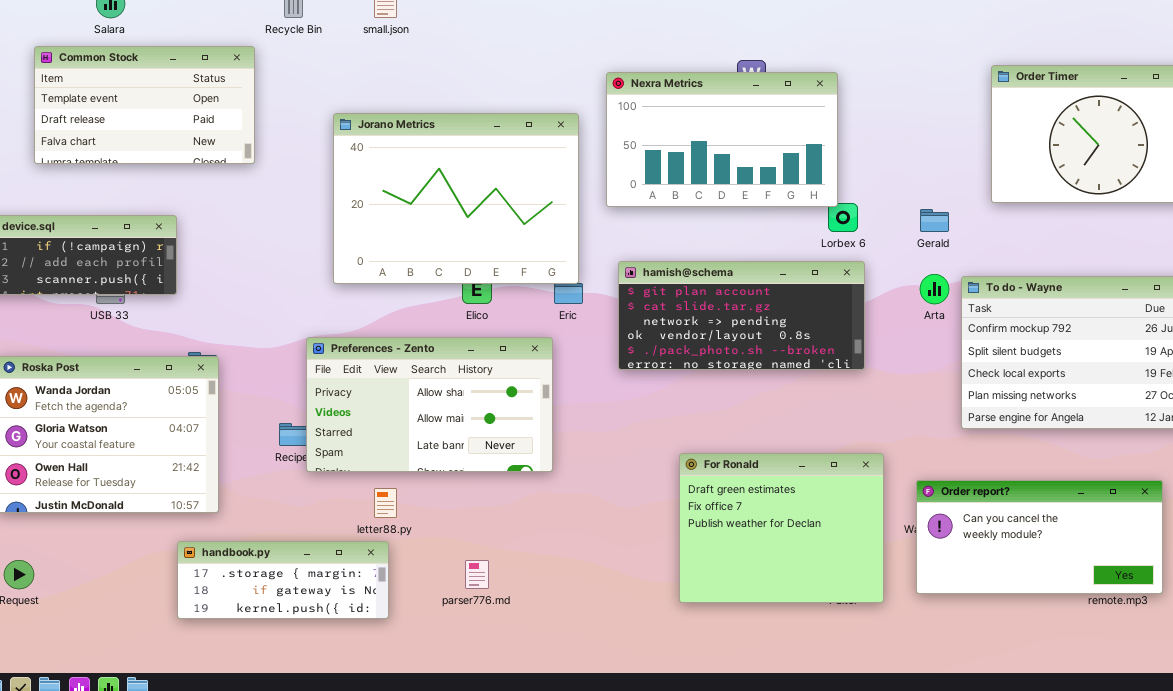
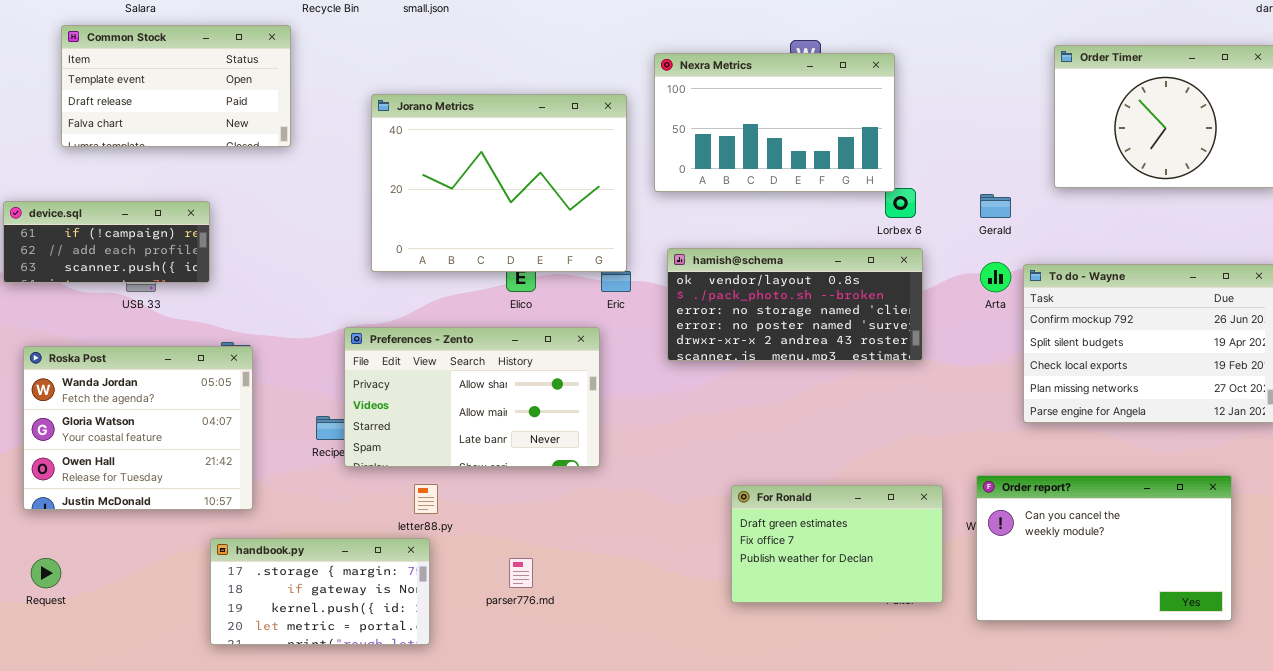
hamish@schema: [618,261,865,370] -> [667,248,923,361], scrolled down 3 rows
For Ronald: [679,453,884,603] -> [731,485,943,603], resized
Order report?: [916,480,1163,594] -> [976,475,1232,621], resized
handbook.py: [177,541,389,619] -> [210,538,430,645], resized

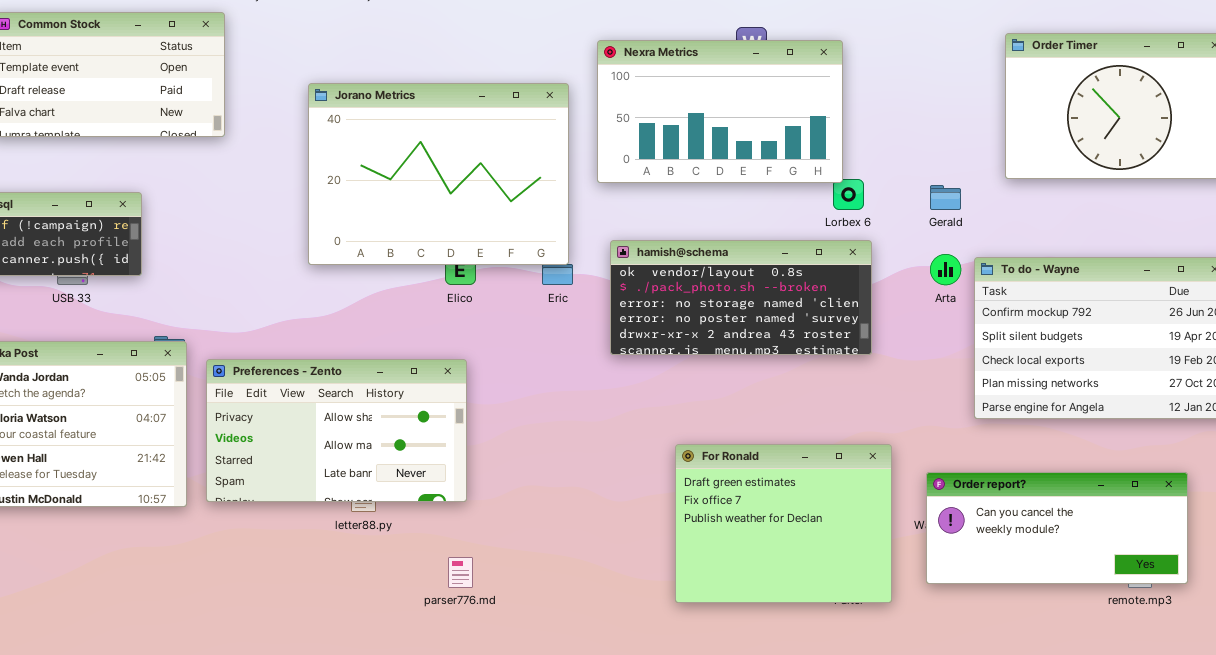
Preferences - Zento: [344,327,600,467] -> [206,359,467,502], moved
Order report?: [976,475,1232,621] -> [926,472,1188,584], resized
For Ronald: [731,485,943,603] -> [675,444,892,603], resized
handbook.py: [210,538,430,645] -> none, closed

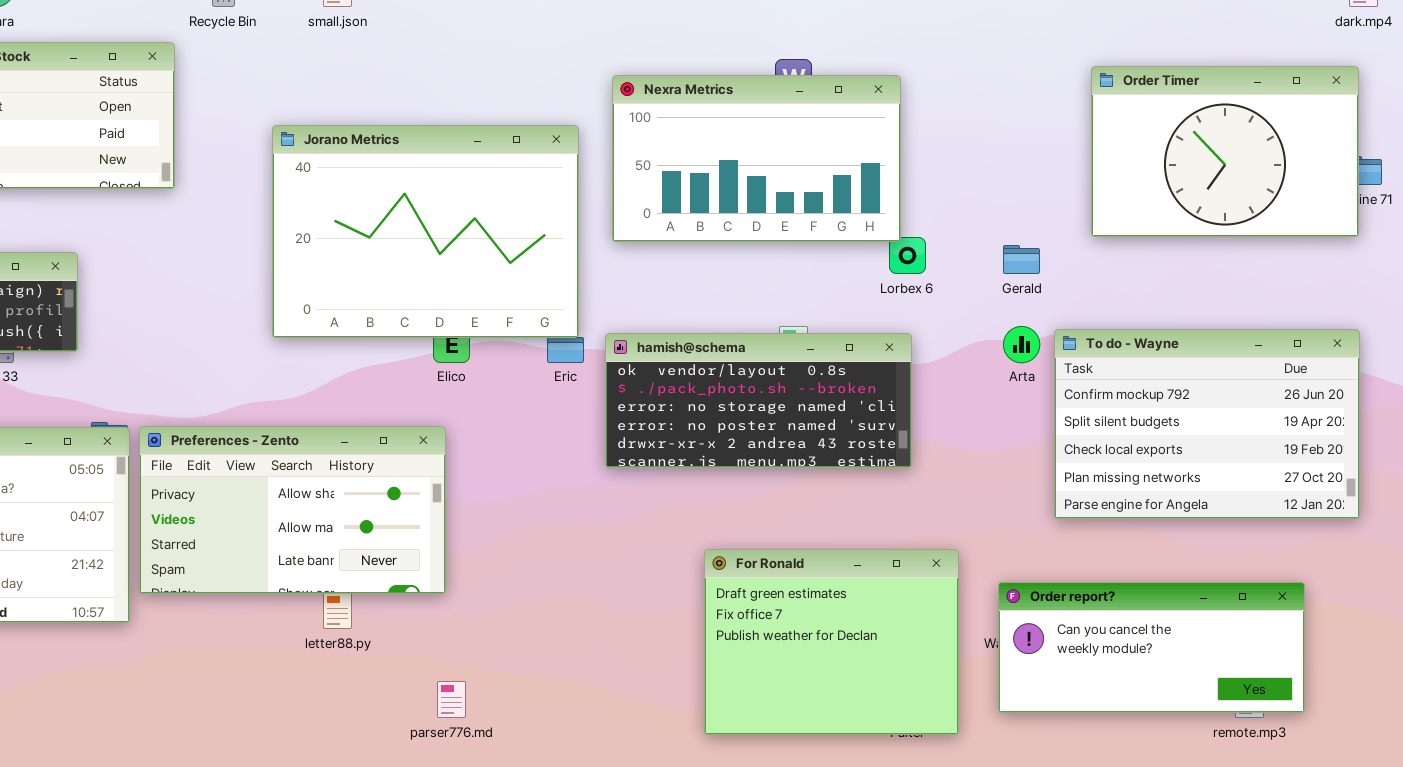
hamish@schema: [610,240,872,355] -> [605,333,912,468], moved
Preferences - Zento: [206,359,467,502] -> [139,426,446,594], moved

